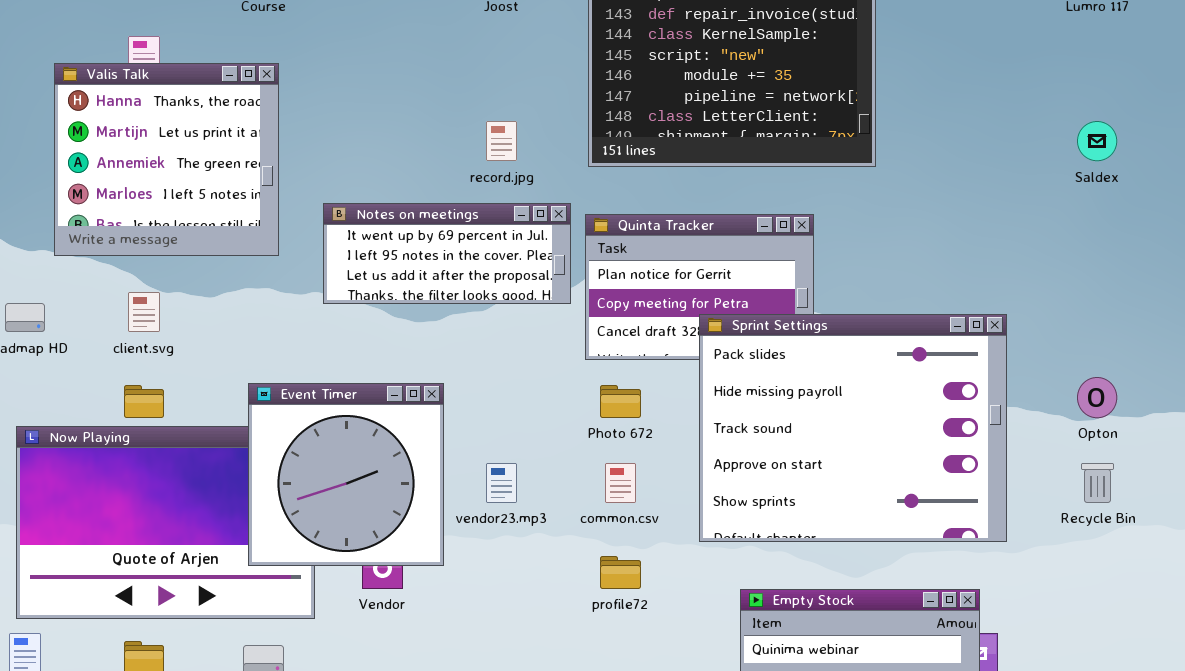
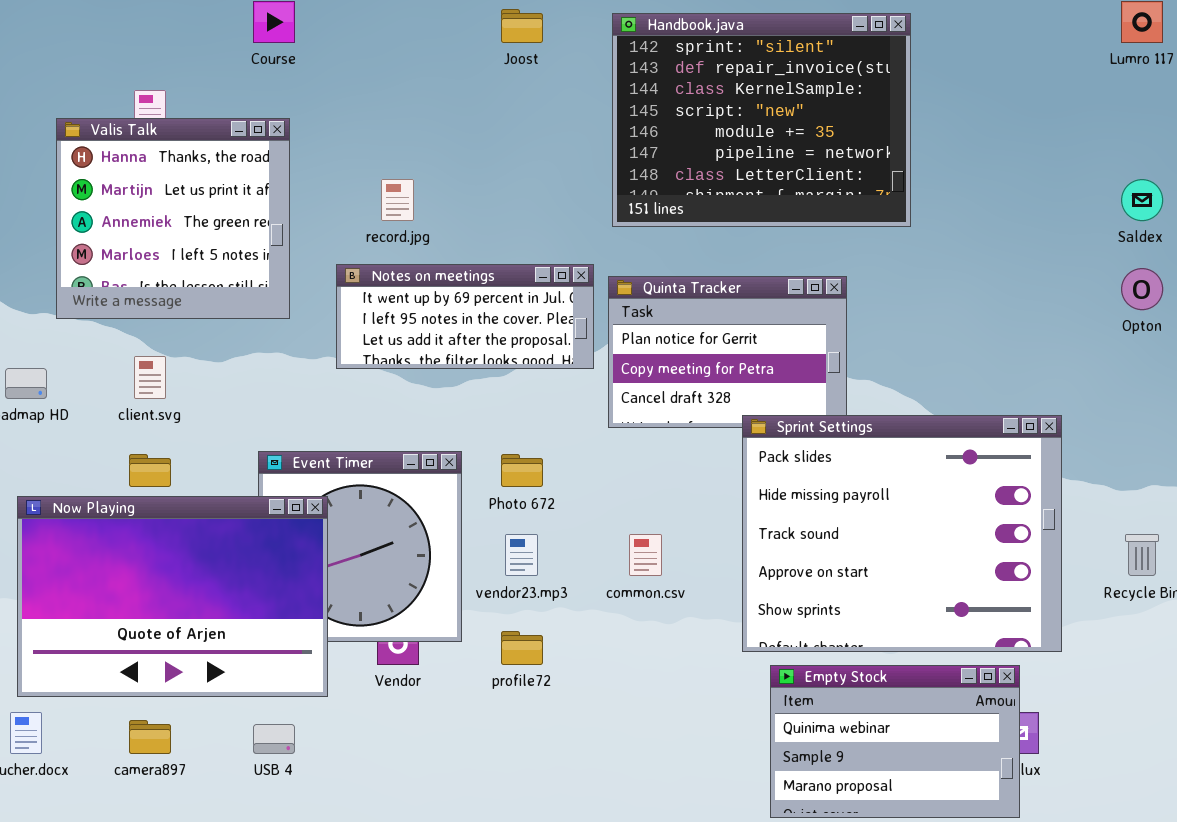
record.jpg: [486,121,517,161] -> [381,179,414,221], moved
Sprint Settings: [699,314,1007,542] -> [742,415,1062,652], moved
Opton: [1077,377,1117,418] -> [1121,268,1163,310], moved
Photo 672: [600,385,641,418] -> [501,454,543,487], moved
Now Playing: [16,426,315,619] -> [17,496,328,697], raised
profile72: [600,556,641,589] -> [501,631,543,665], moved

